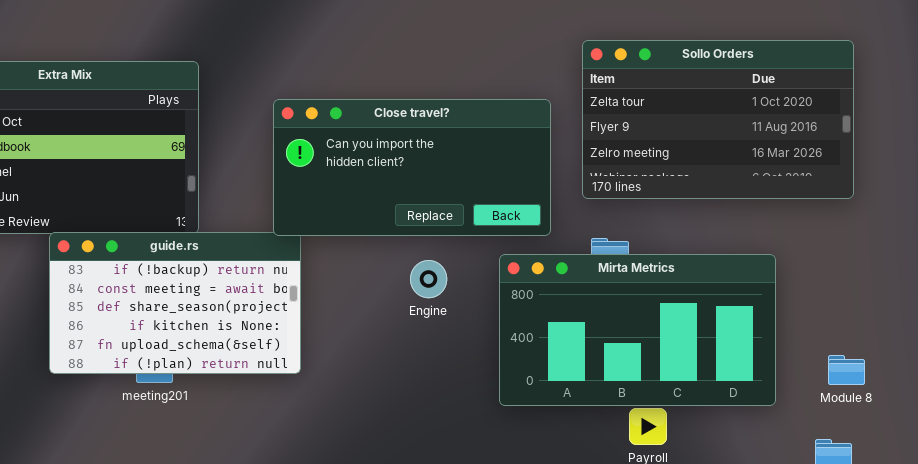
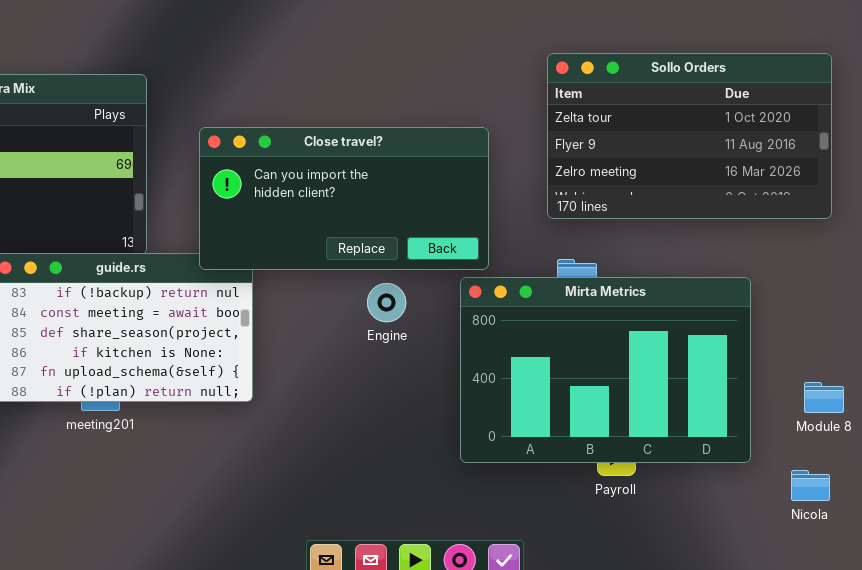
Close travel?: [273,99,551,236] -> [199,127,489,270], moved
Mirta Metrics: [499,254,776,406] -> [460,277,751,463], resized

